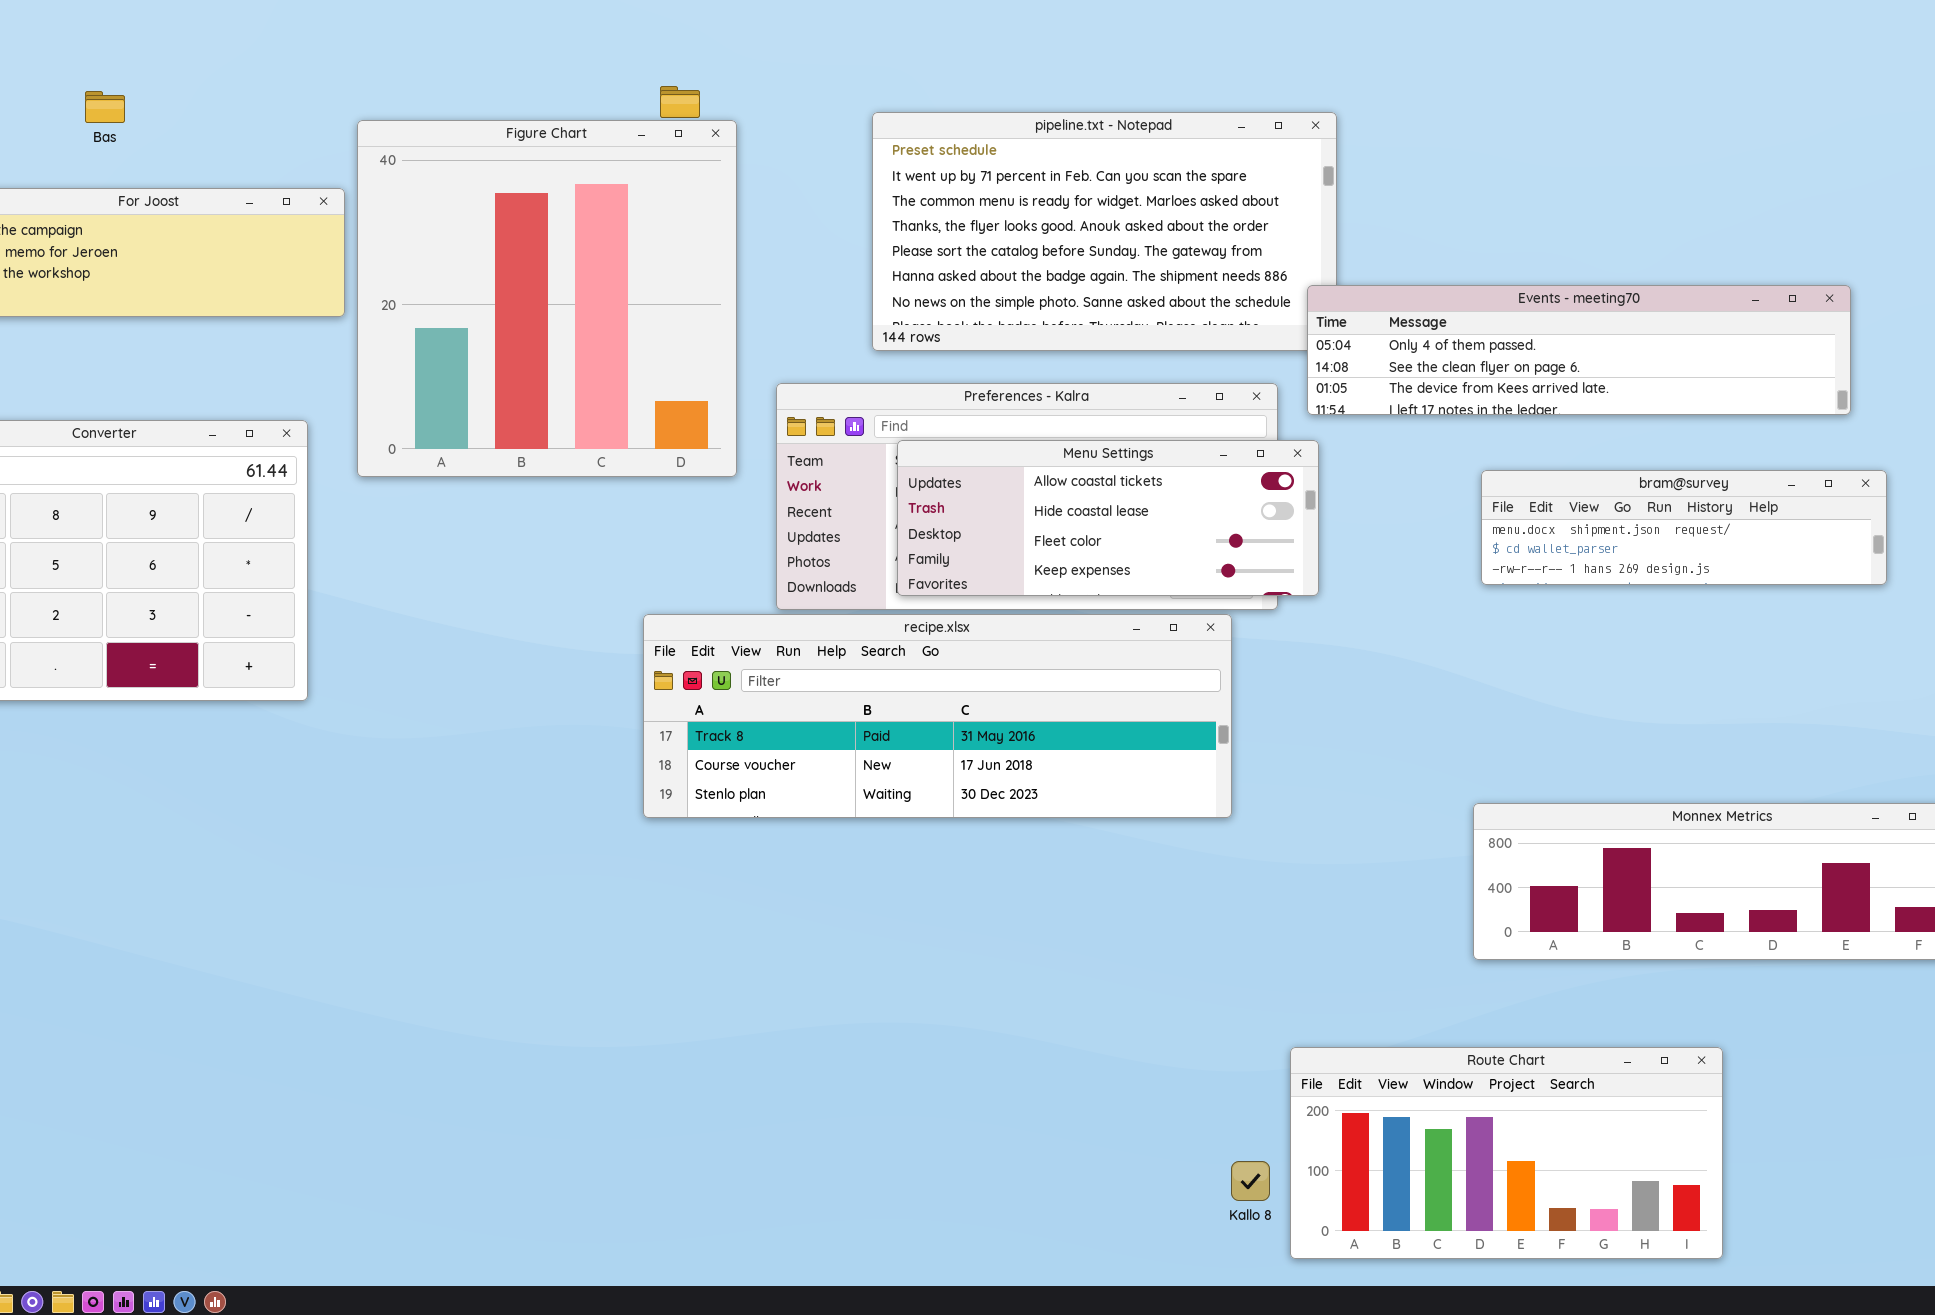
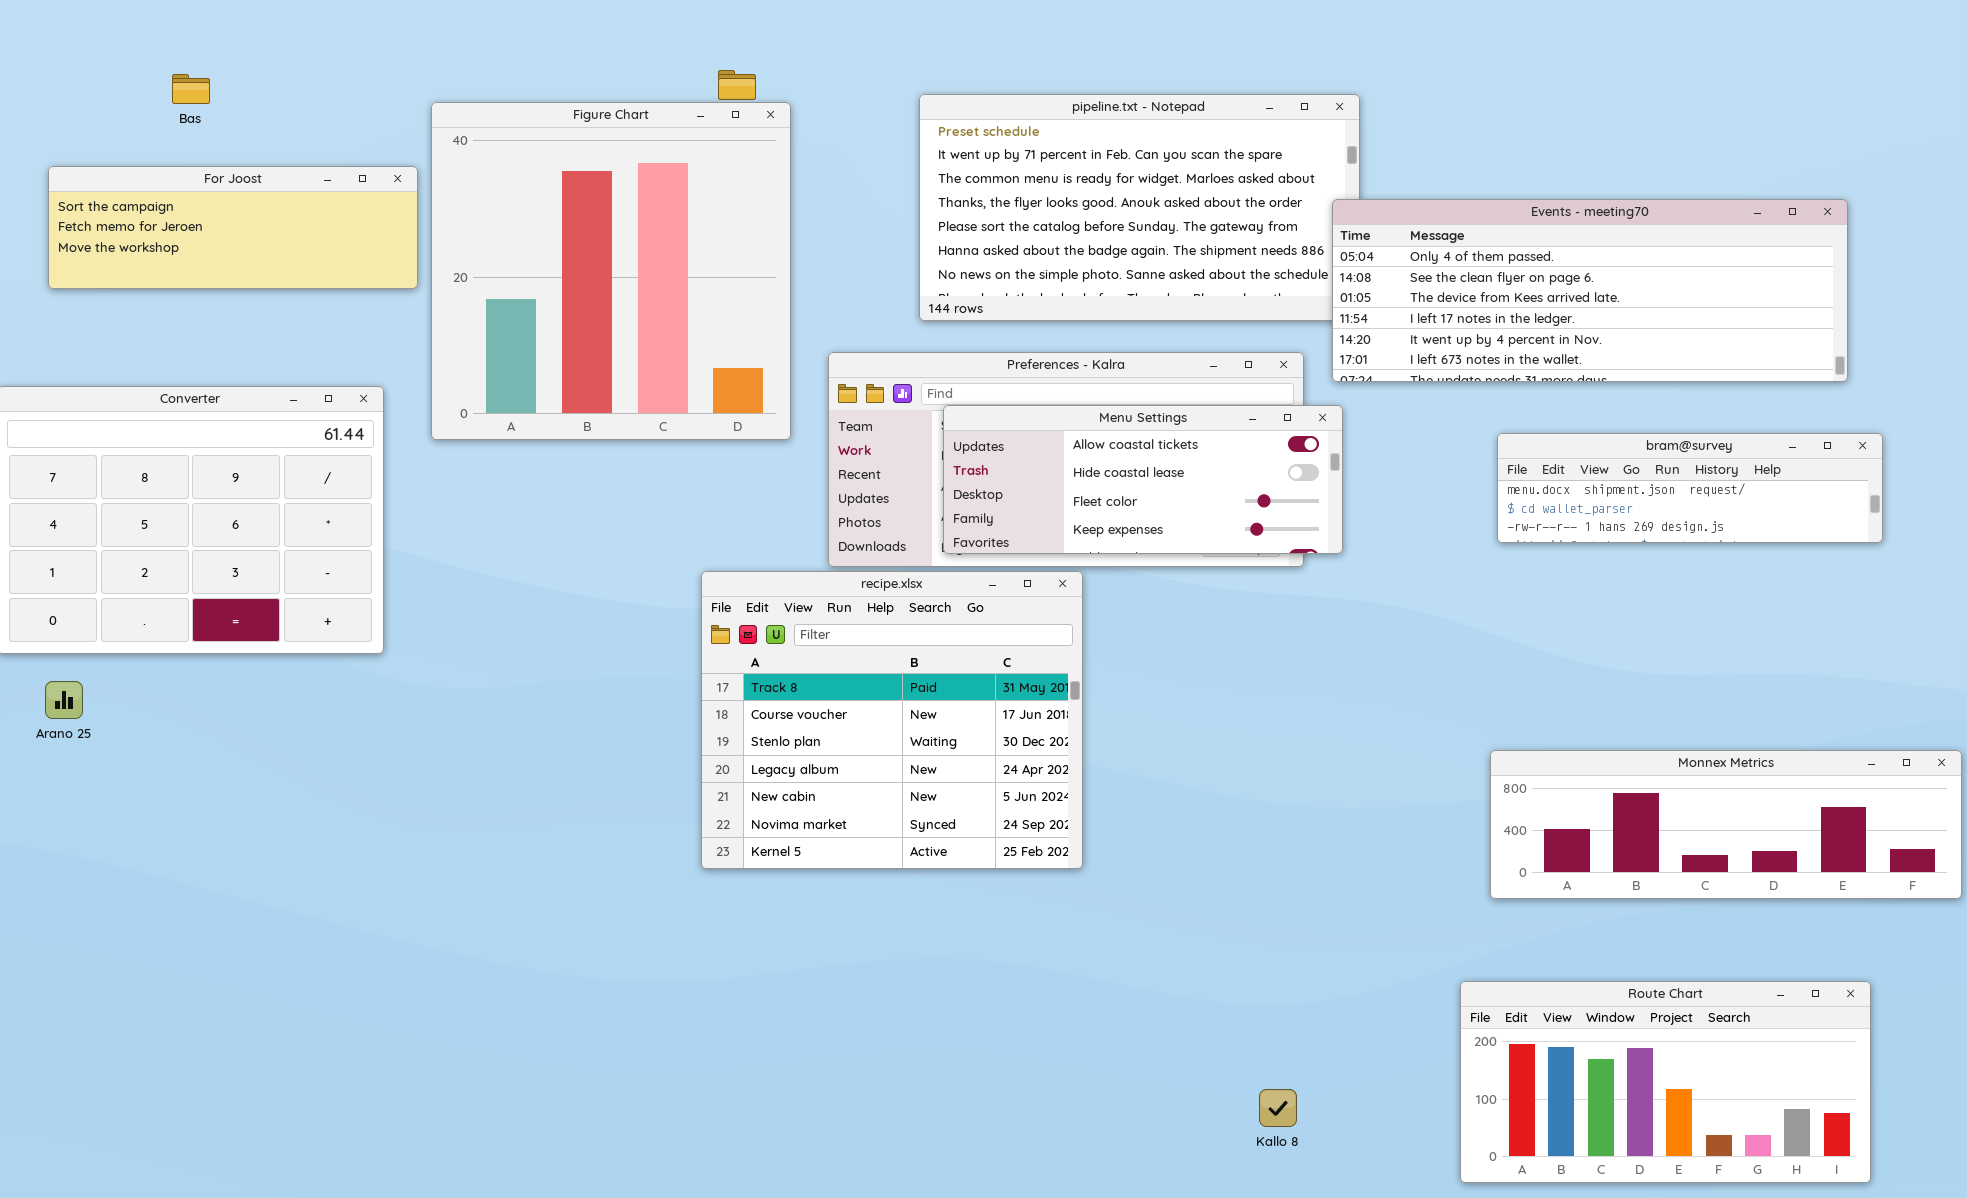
Events - meeting70: [1307,285,1851,415] -> [1332,199,1848,382], resized
recipe.xlsx: [643,614,1232,818] -> [701,571,1083,869], resized
Route Chart: [1290,1047,1723,1259] -> [1460,981,1871,1183], moved

